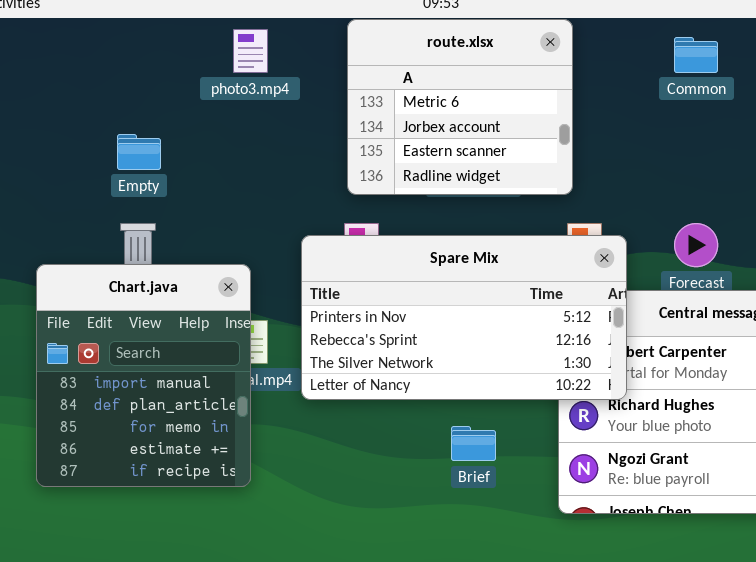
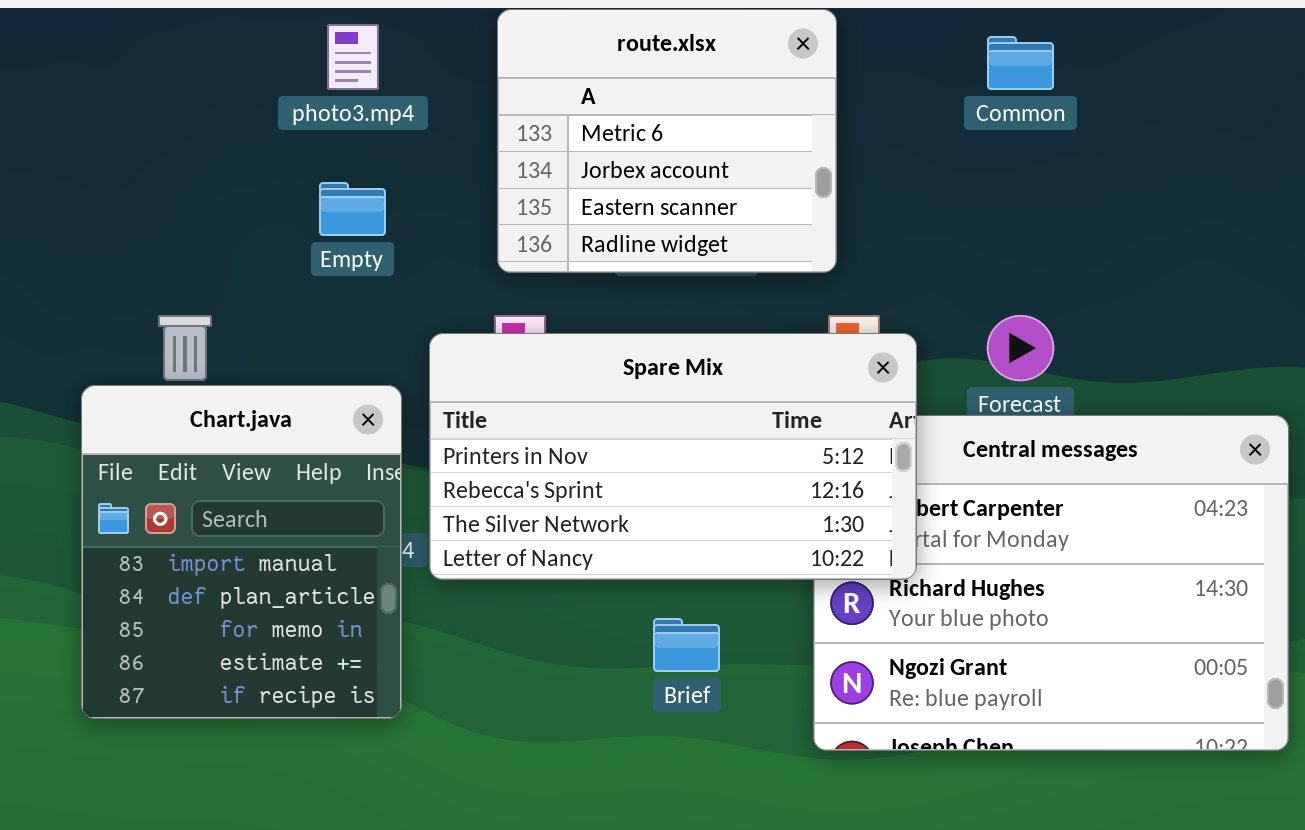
Empty: [117,134,161,170] -> [319,182,386,236], moved
Chart.java: [36,264,251,487] -> [81,385,402,719], moved

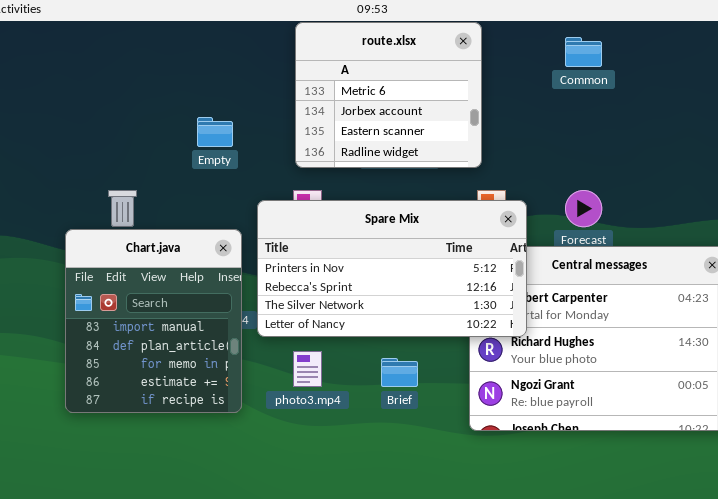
photo3.mp4: [327,24,379,90] -> [293,351,322,387], moved

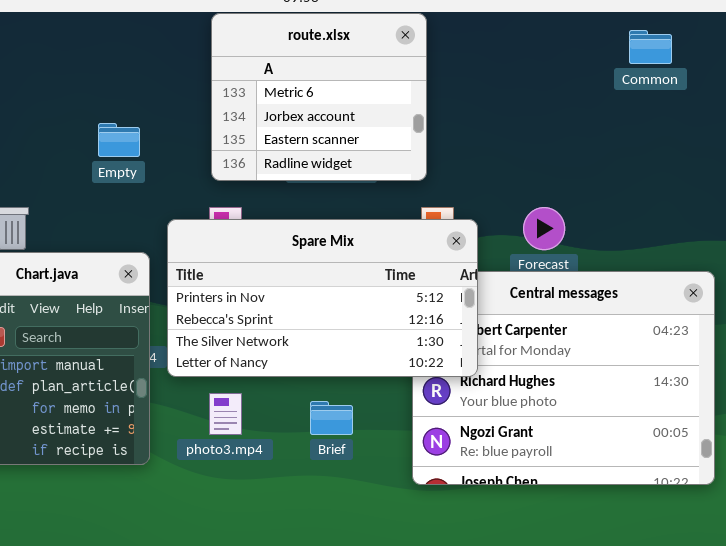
Common: [565,37,602,67] -> [629,30,672,64], moved

